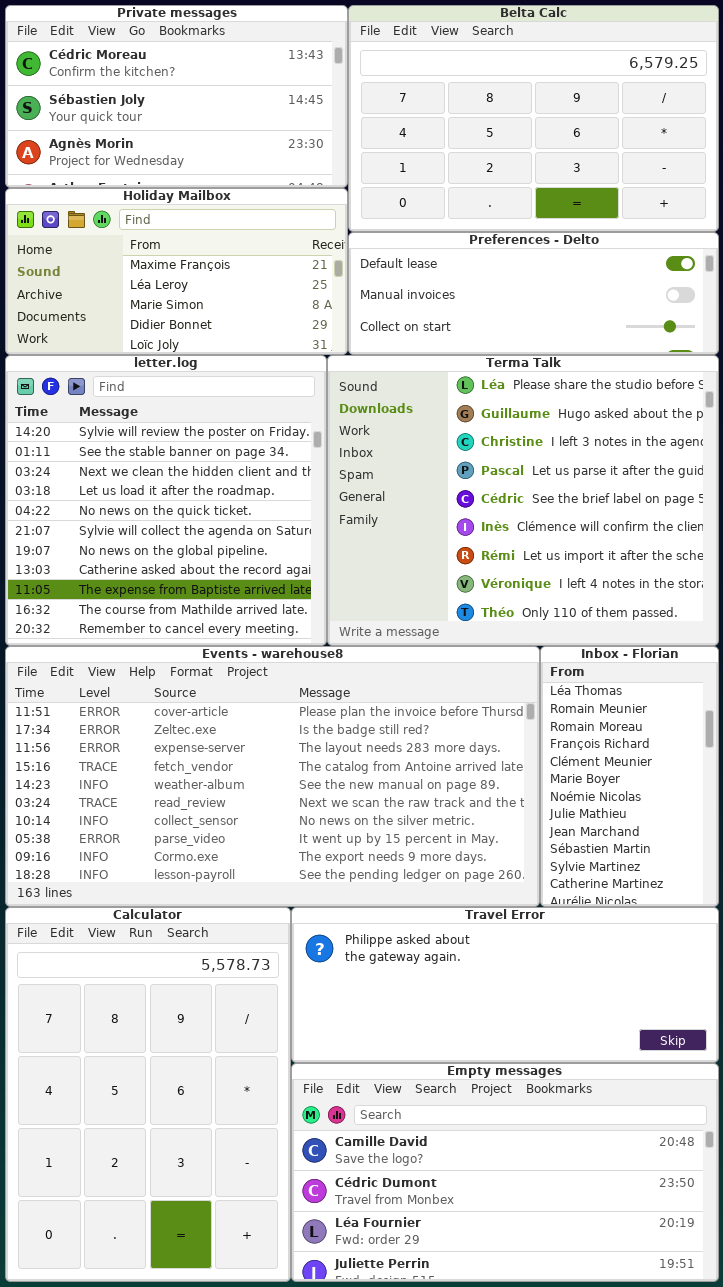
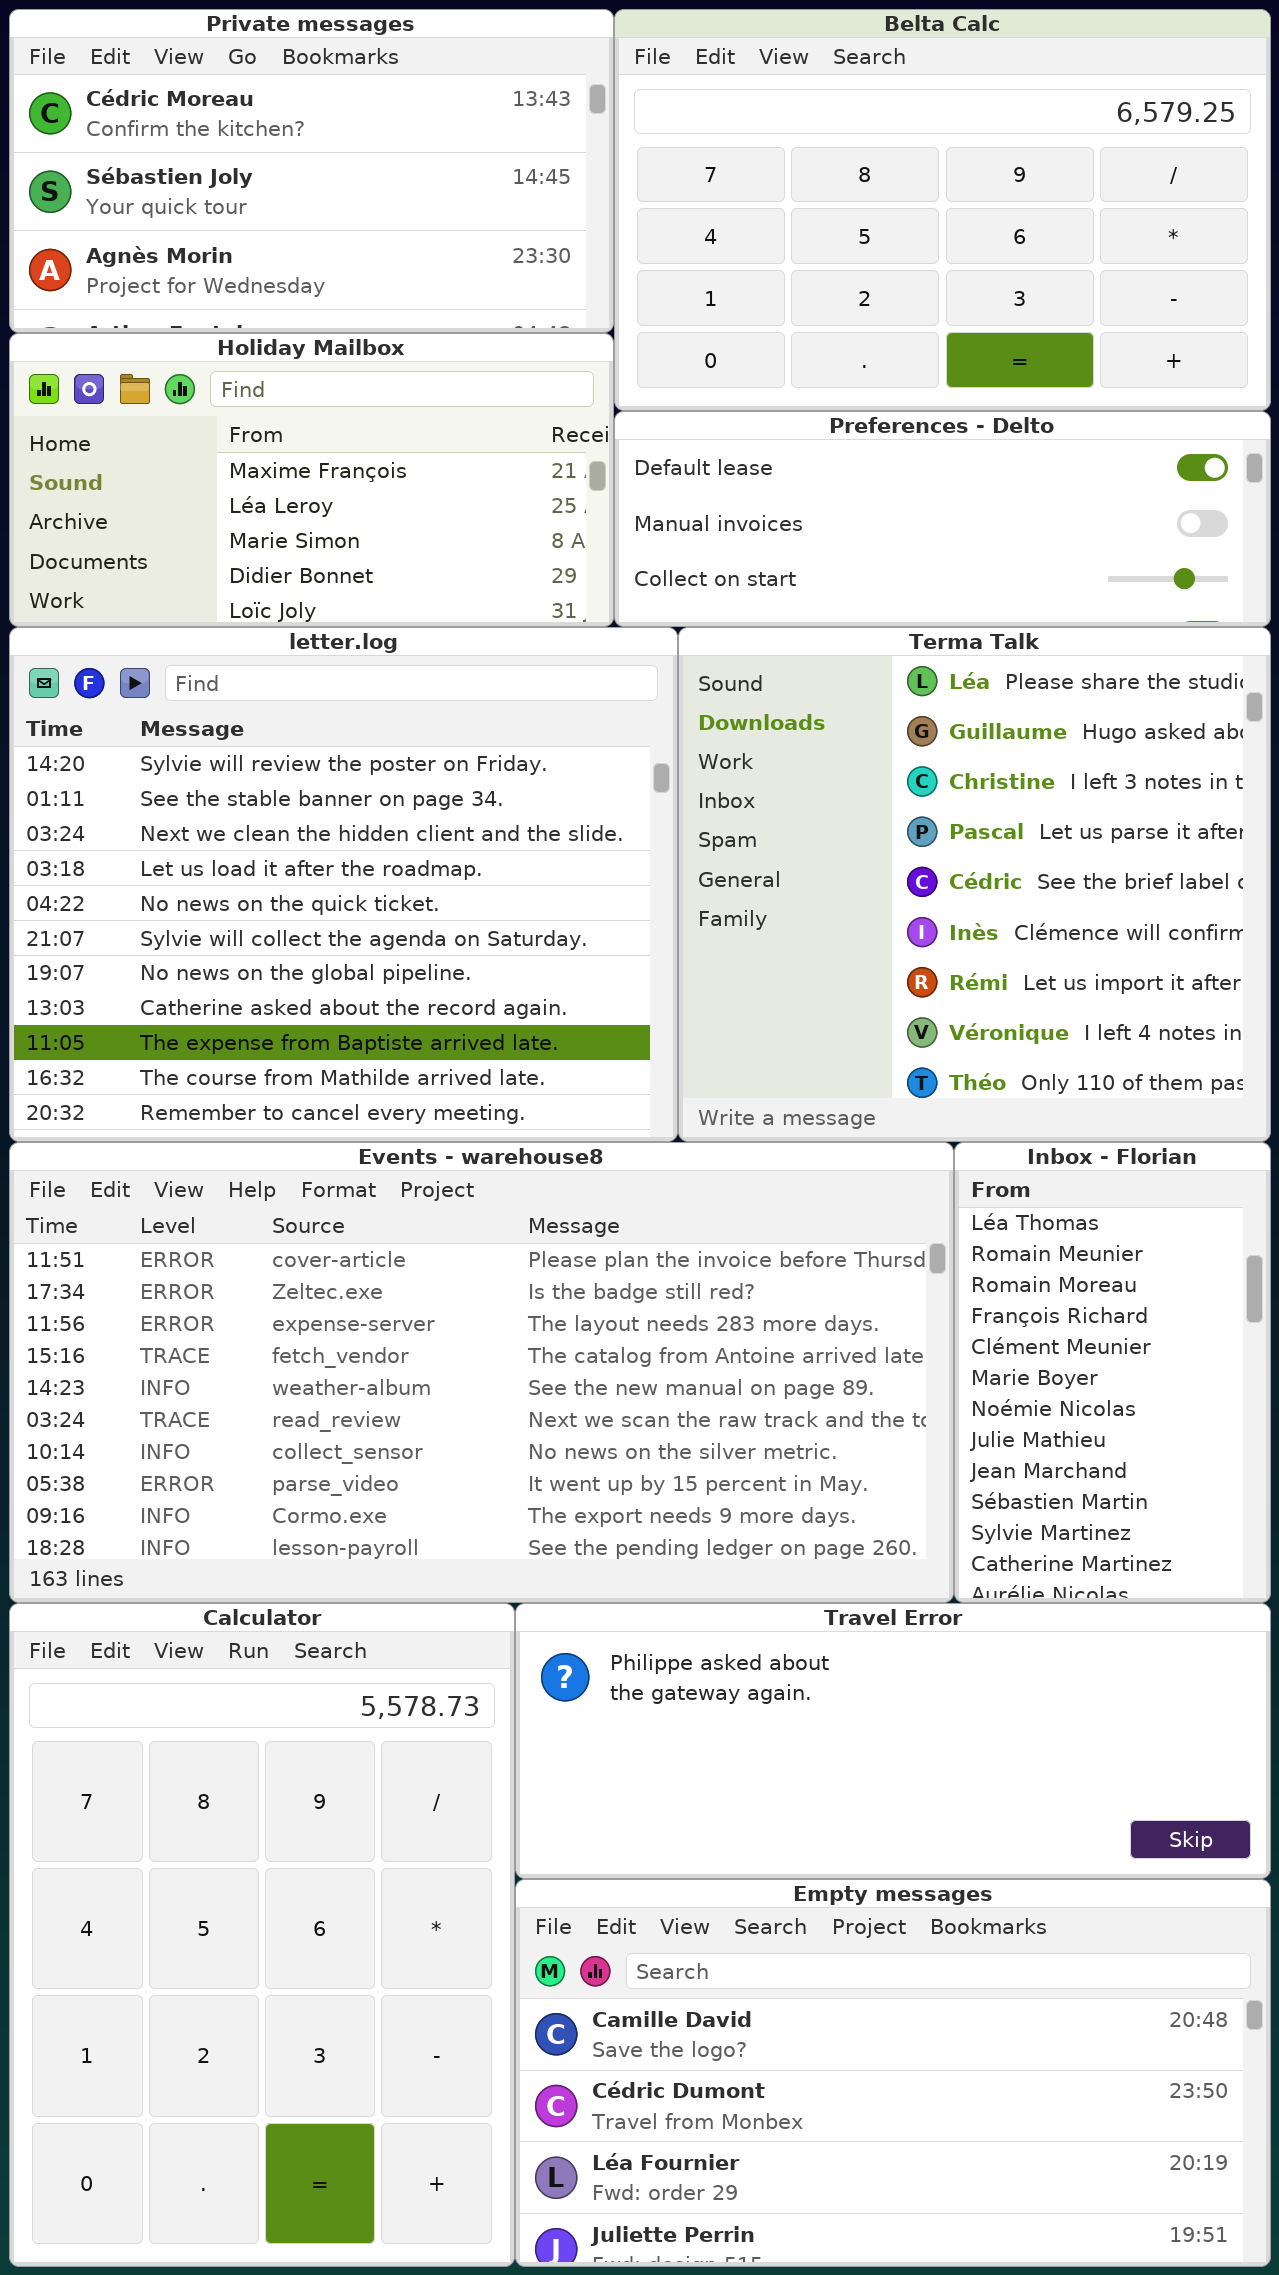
letter.log: [5,355,327,646] -> [9,627,678,1142], resized
Terma Talk: [327,355,719,646] -> [678,627,1271,1142], resized

